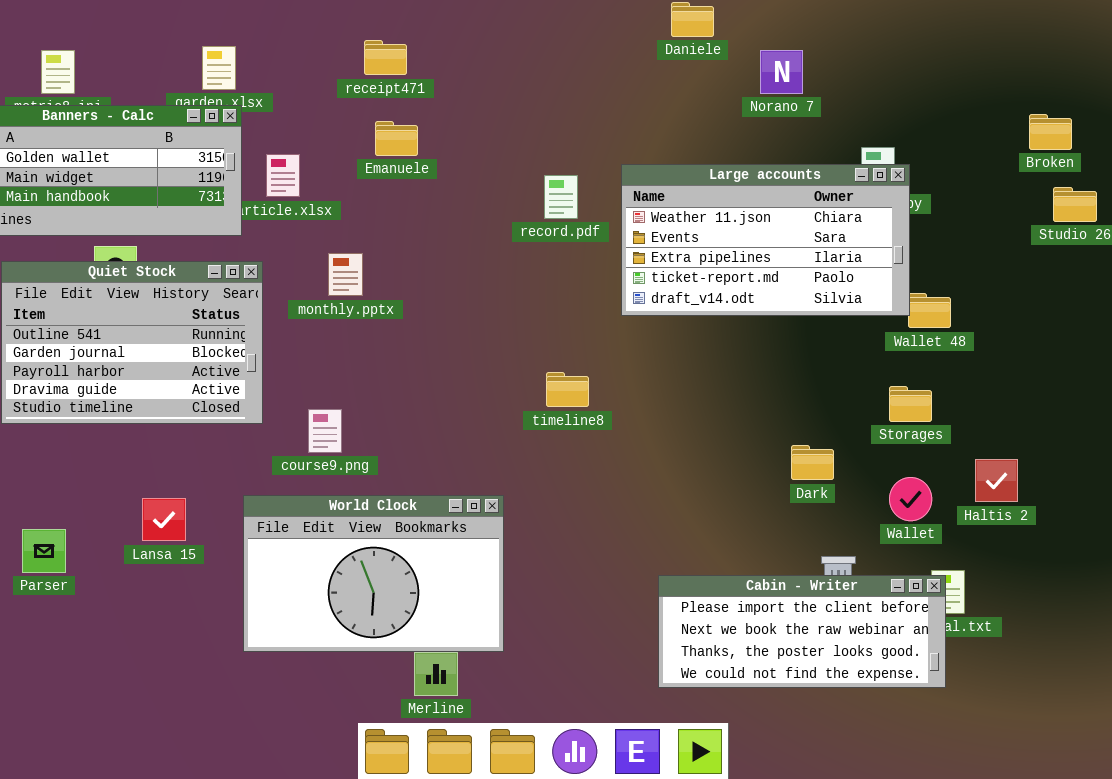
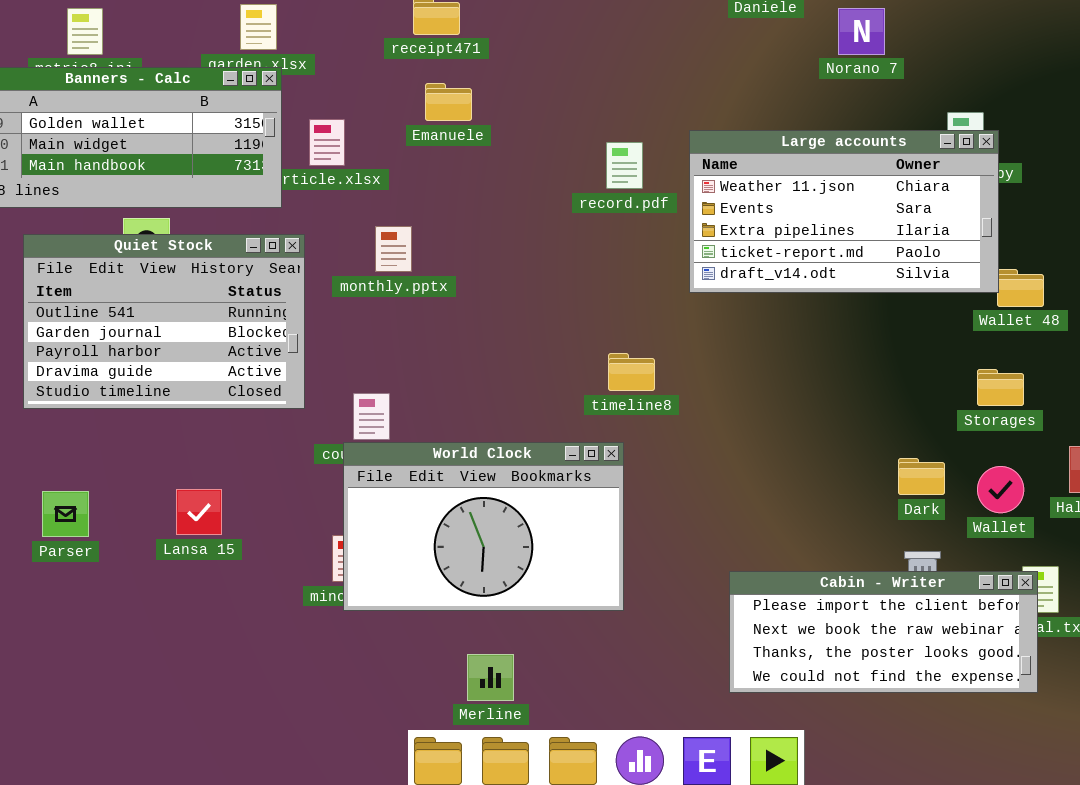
Dark: [791,445,834,480] -> [898,458,945,495], moved
World Clock: [243,495,504,652] -> [343,442,624,611], moved
Parser: [22,529,66,573] -> [42,491,89,537], moved

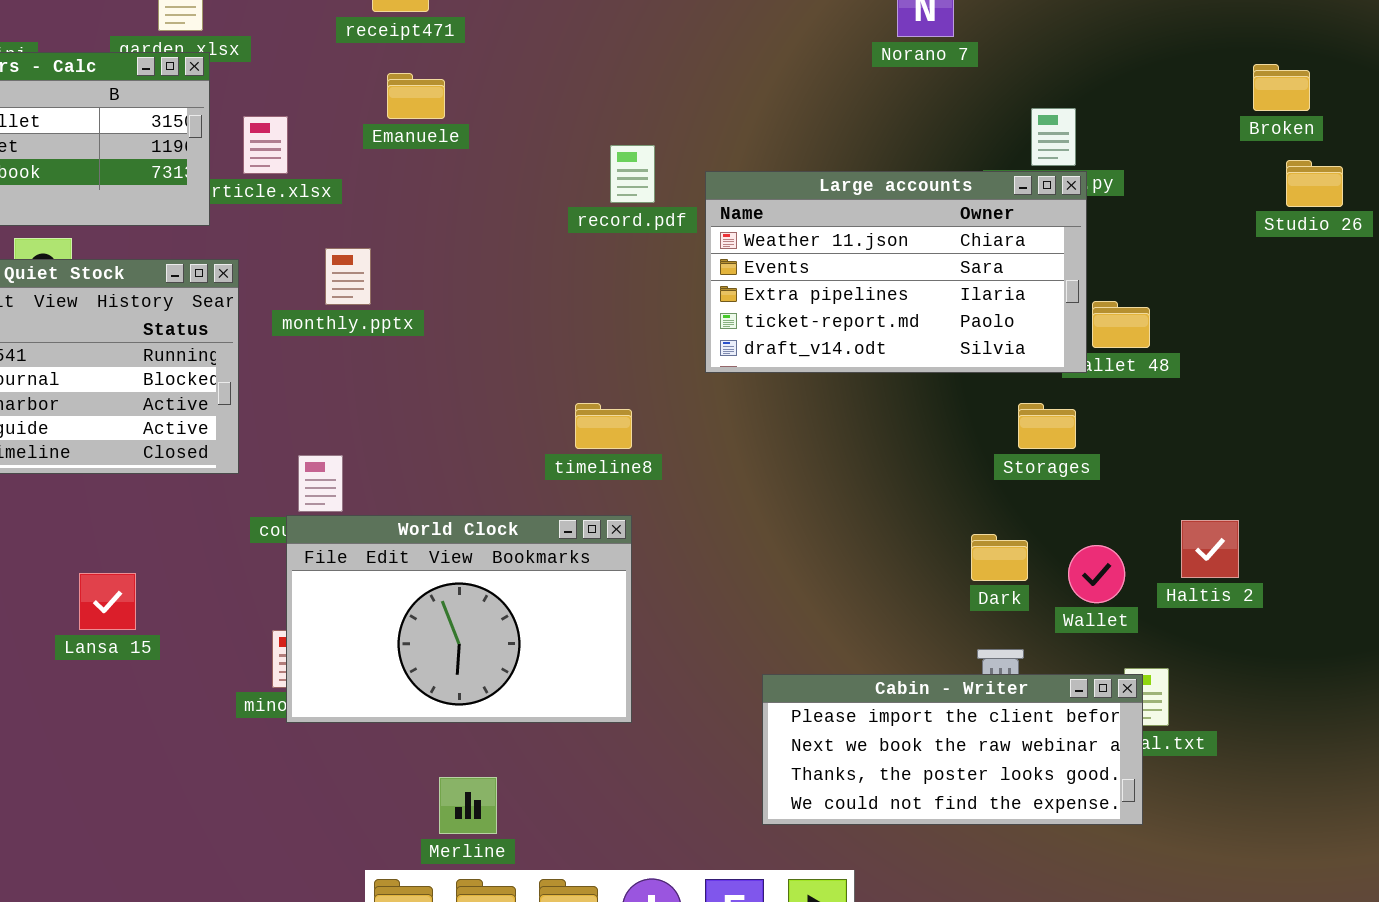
Large accounts: [689,130,999,293] -> [705,171,1087,373], moved
timeline8: [608,353,655,391] -> [575,403,632,449], moved
Storages: [977,369,1024,406] -> [1018,403,1076,449], moved

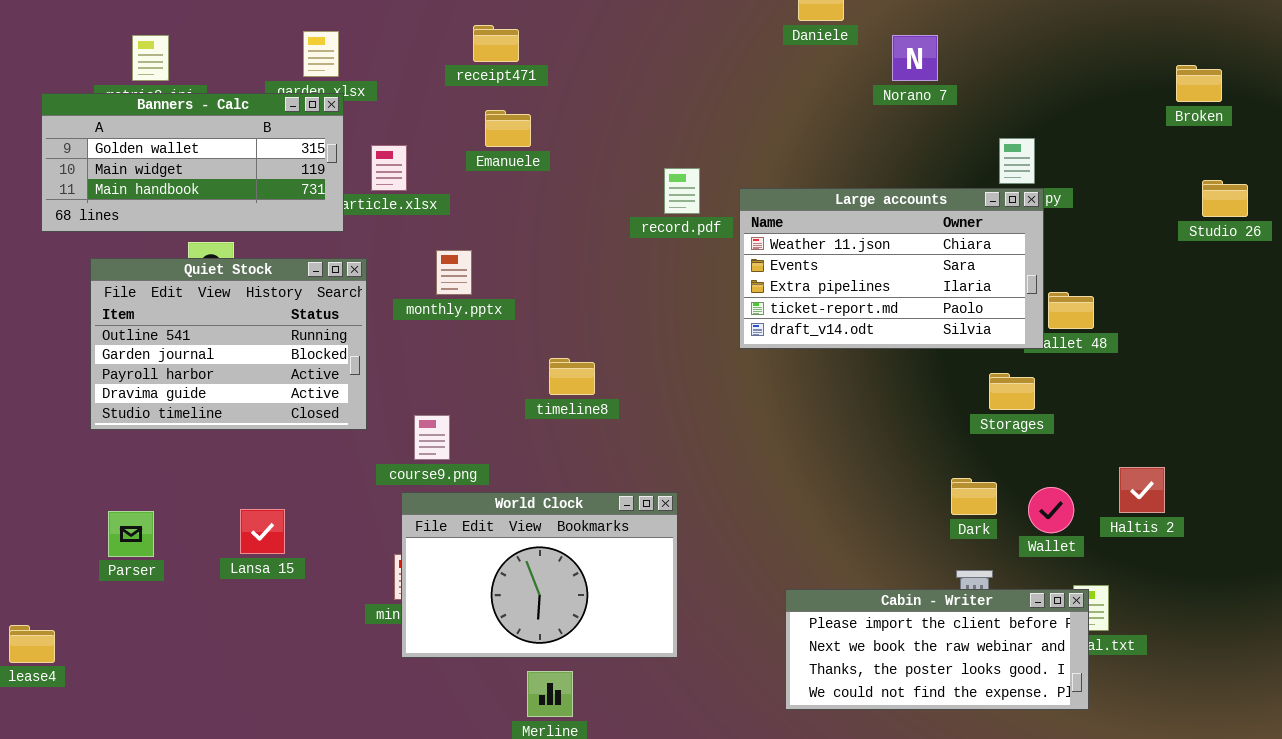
Broken: [1253,64,1310,111] -> [1176,65,1222,102], moved
timeline8: [575,403,632,449] -> [549,358,595,395], moved
World Clock: [286,515,632,723] -> [401,492,678,658], moved

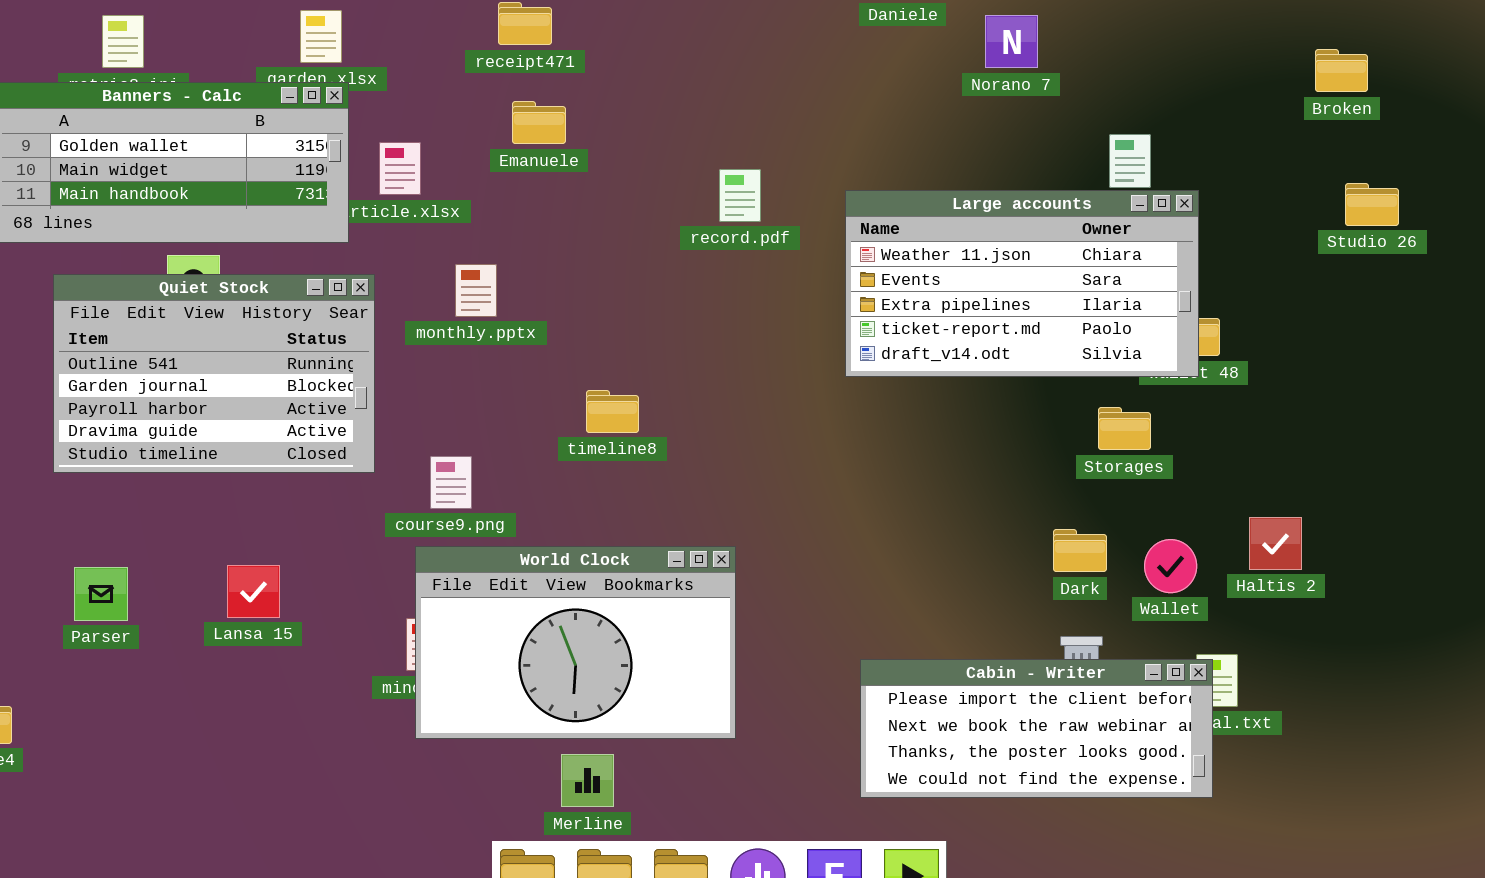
Large accounts: [739,188,1044,349] -> [845,190,1199,377], moved

